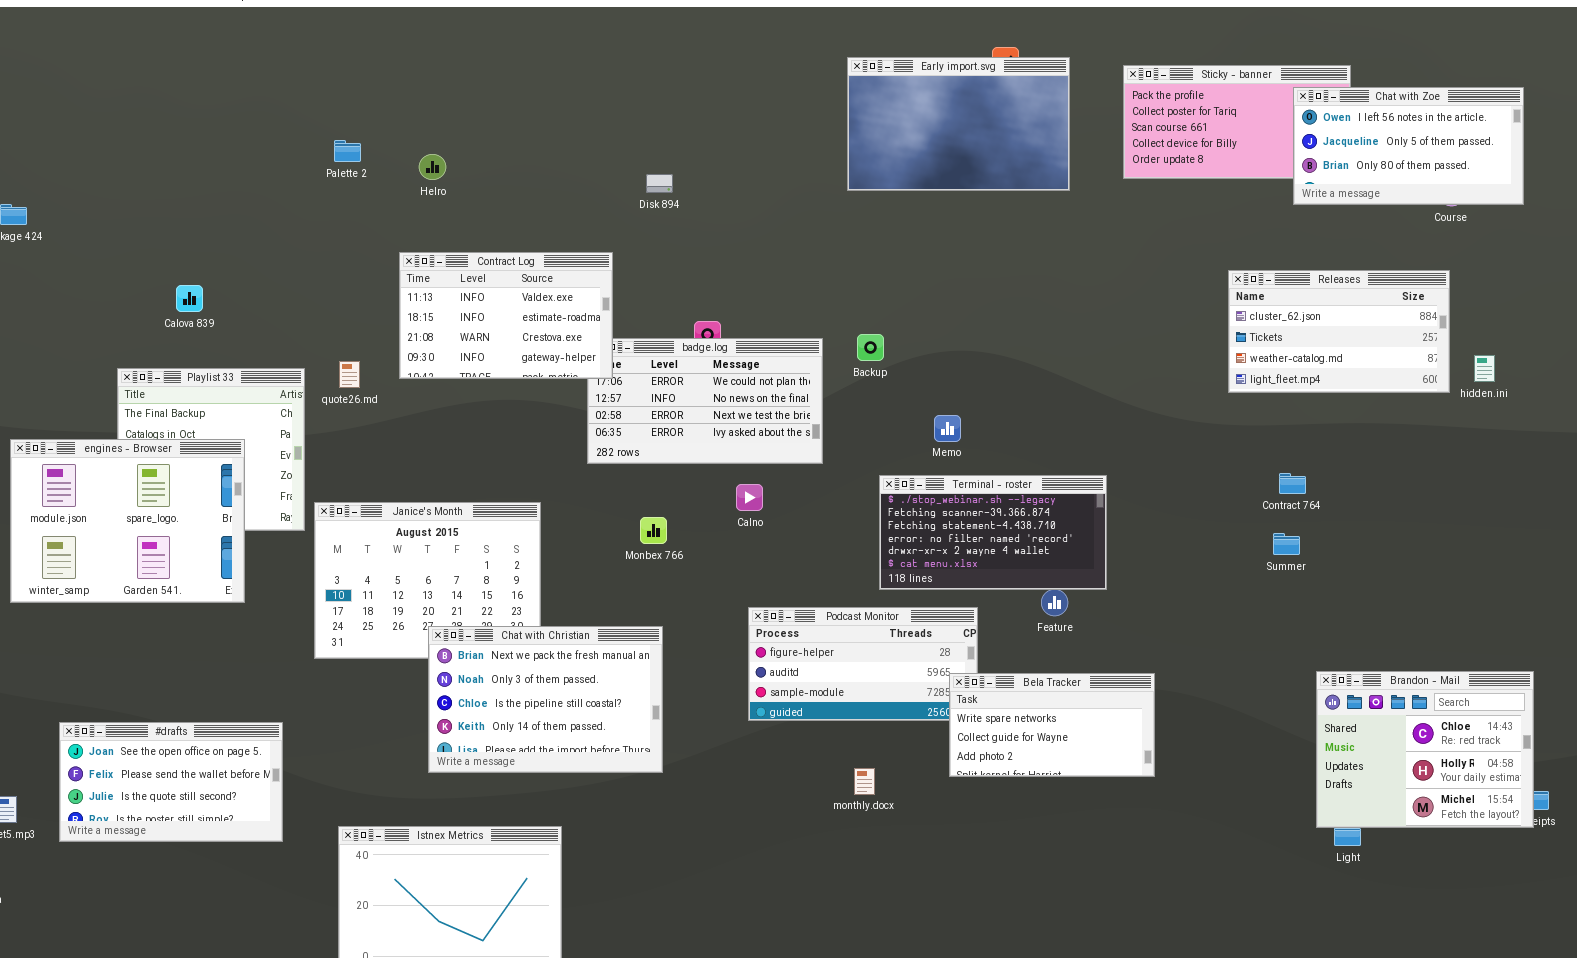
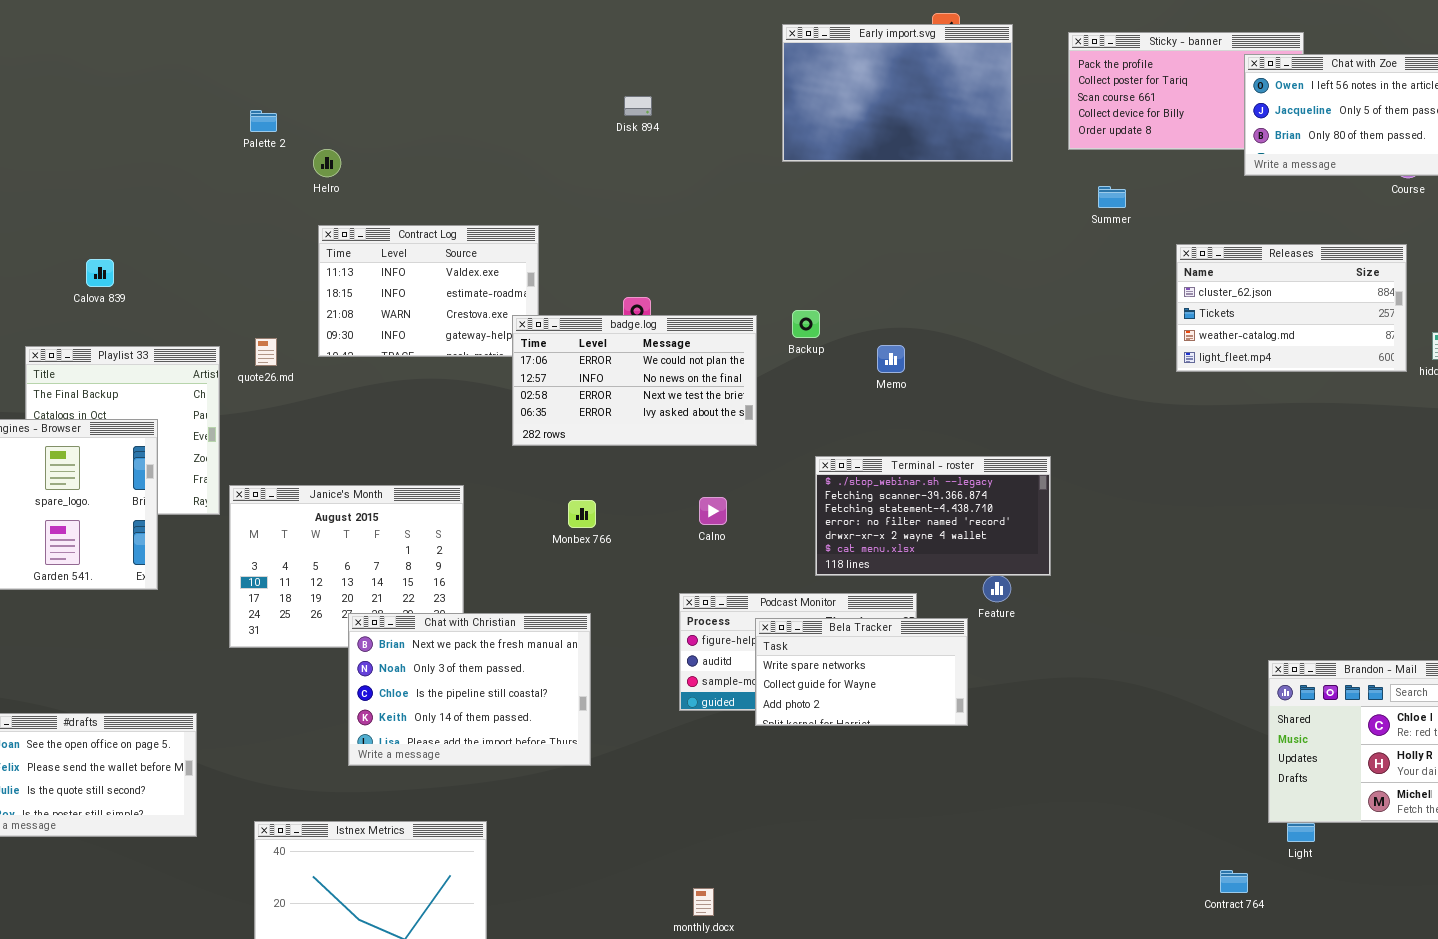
Helro: [419,154,446,180] -> [313,149,341,177], moved
Disk 894: [646,174,673,193] -> [624,96,652,116], moved
badge.log: [587,338,823,464] -> [512,315,757,446], raised
Memo: [934,415,961,442] -> [877,345,905,373], moved
Contract 764: [1279,473,1306,494] -> [1220,870,1248,893], moved
Calno: [736,484,763,511] -> [699,497,727,525], moved
Summer: [1273,533,1300,555] -> [1098,186,1126,208], moved
Bela Tracker: [949,673,1155,777] -> [755,618,968,726], moved
monthly.docx: [854,768,875,795] -> [693,888,714,916], moved

